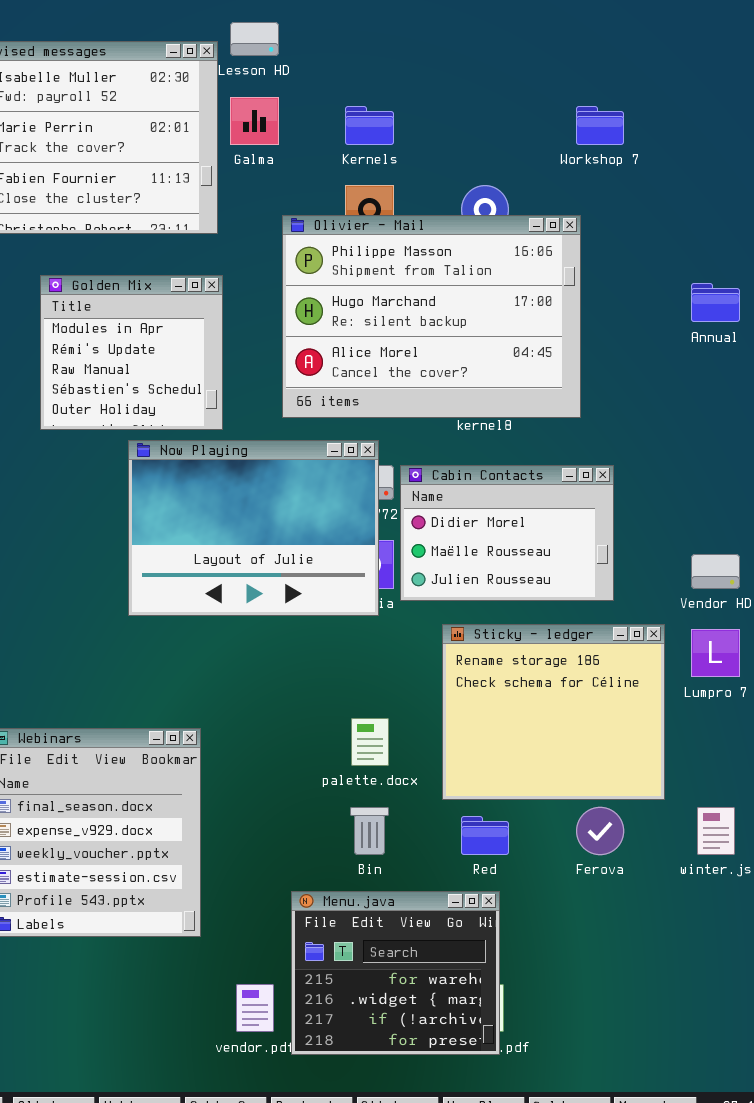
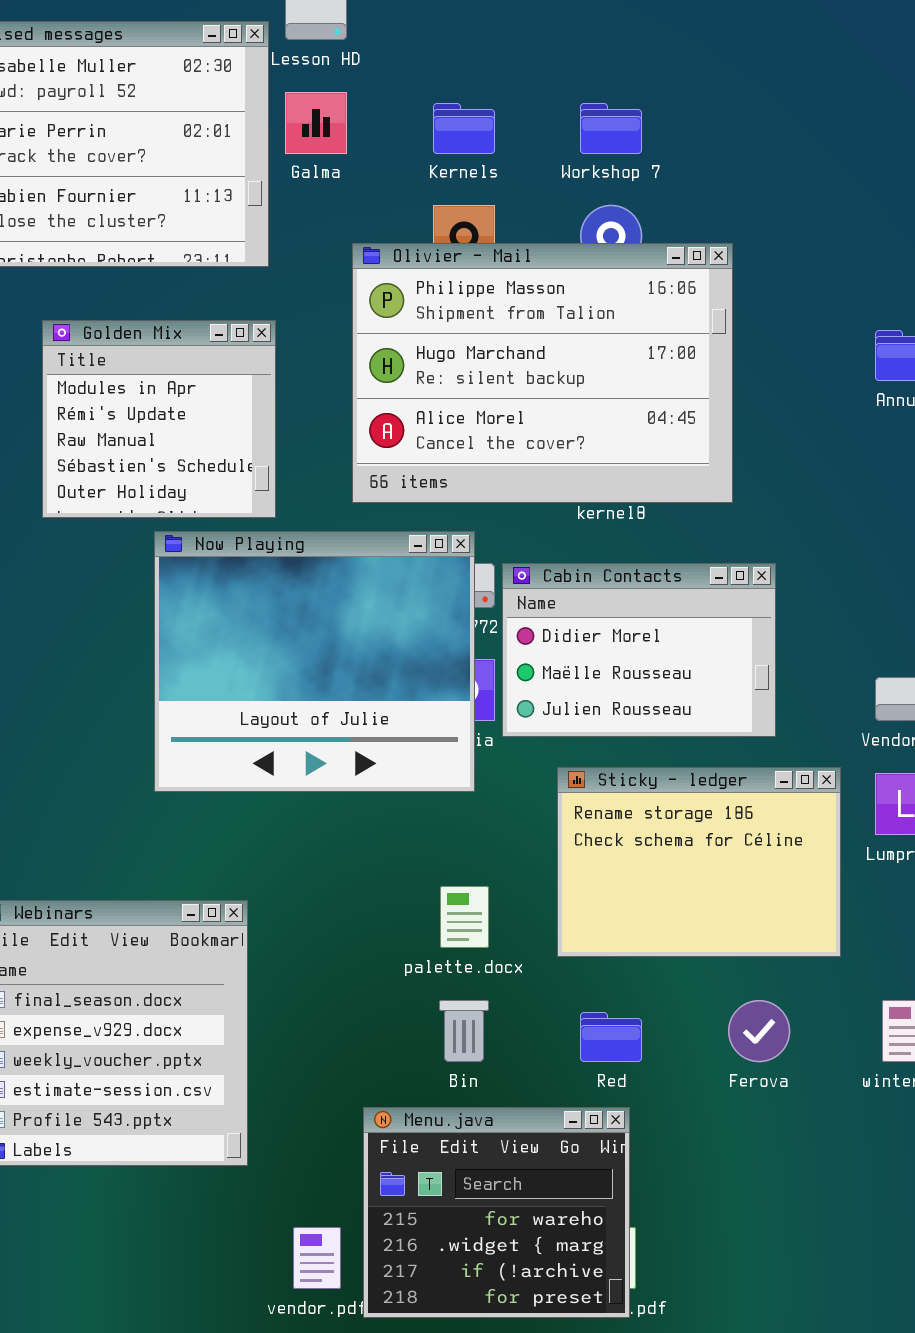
Workshop 7: [576,106,624,145] -> [580,103,642,154], moved
Now Playing: [128,440,379,616] -> [154,531,475,792], resized
Sticky - ledger: [442,624,665,800] -> [557,767,841,957], resized

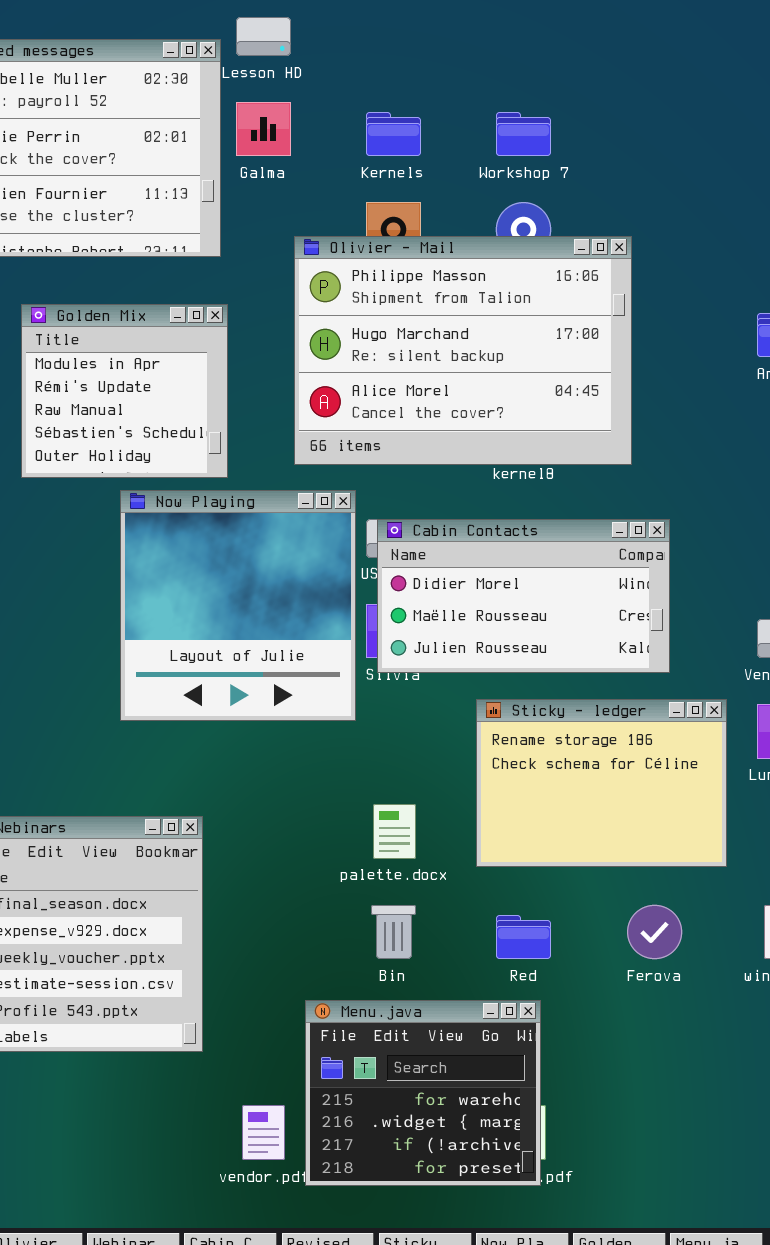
Now Playing: [154,531,475,792] -> [120,490,356,721], resized
Cabin Contacts: [502,563,776,737] -> [377,519,670,673], resized

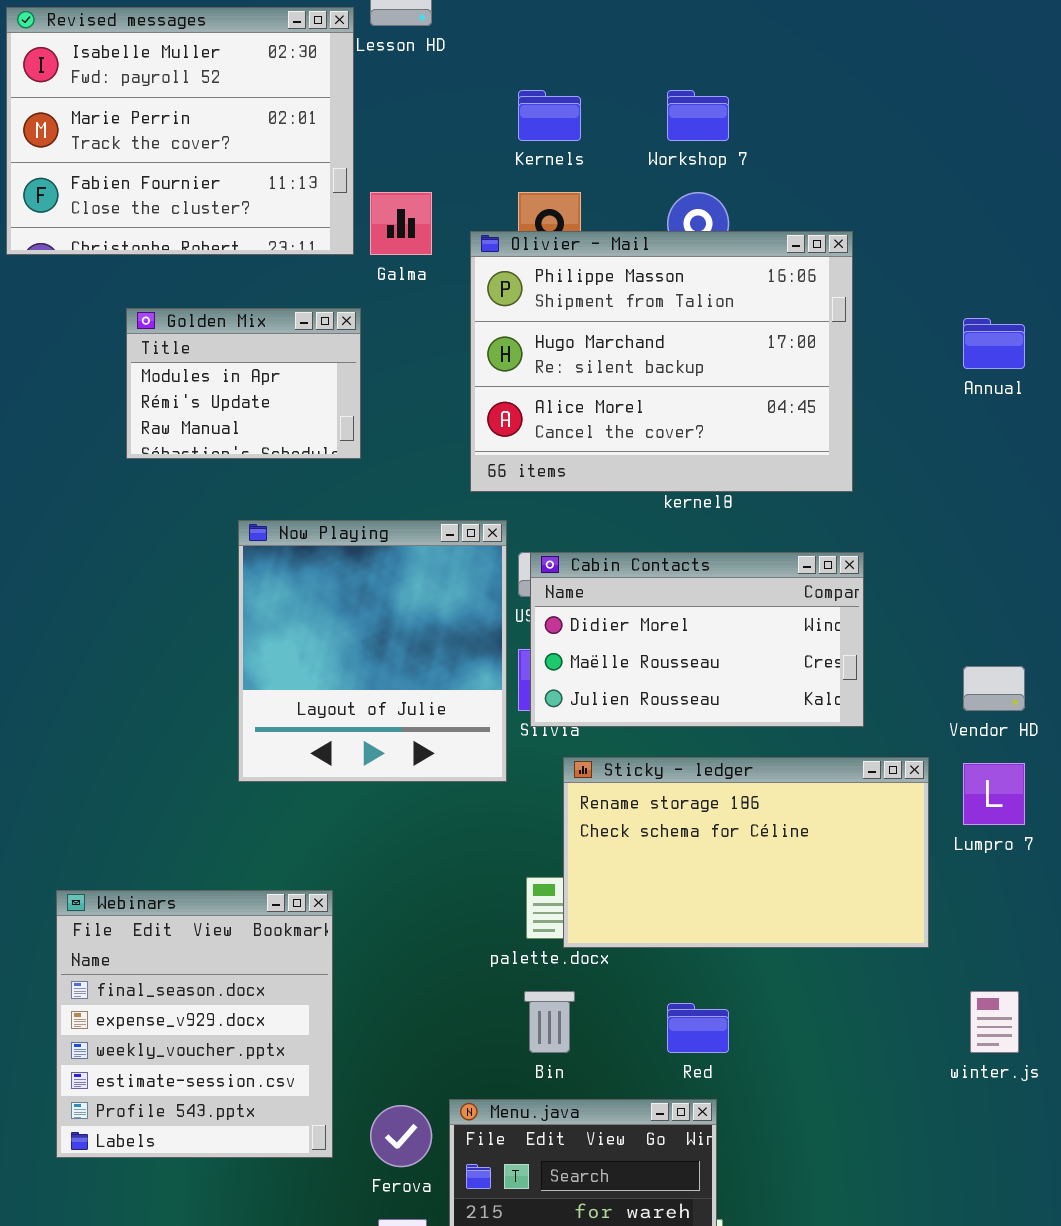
Galma: [236,102,291,156] -> [370,192,432,255], moved
Olivier - Mail: [294,236,632,465] -> [470,231,853,492], moved
Golden Mix: [21,304,228,478] -> [126,308,361,459], resized
Sticky - ledger: [476,699,727,867] -> [563,757,929,948], resized
Ferova: [627,905,682,959] -> [370,1105,432,1167], moved

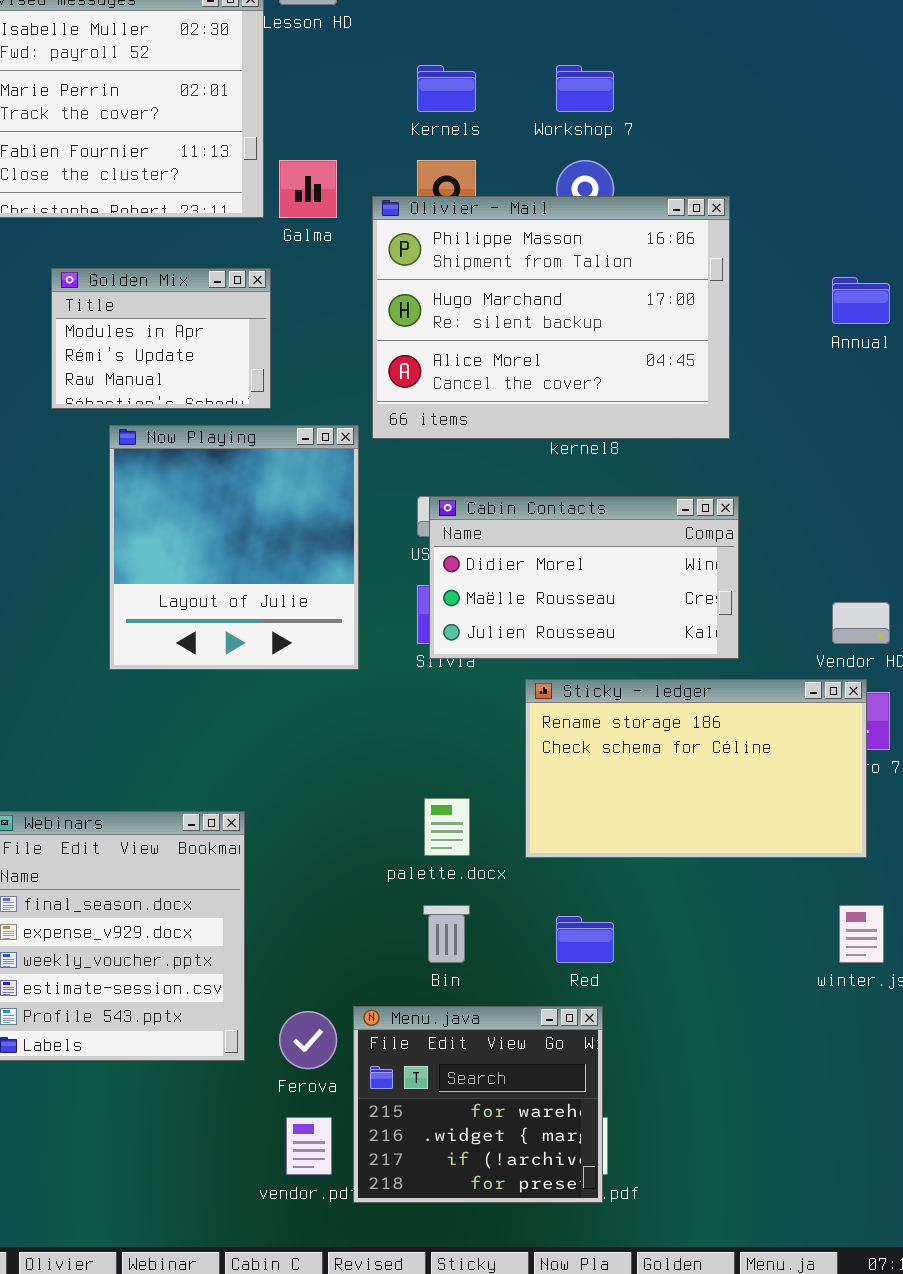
Now Playing: [238,520,507,782] -> [109,425,359,670], moved
Sticky - ledger: [563,757,929,948] -> [525,679,867,858], moved

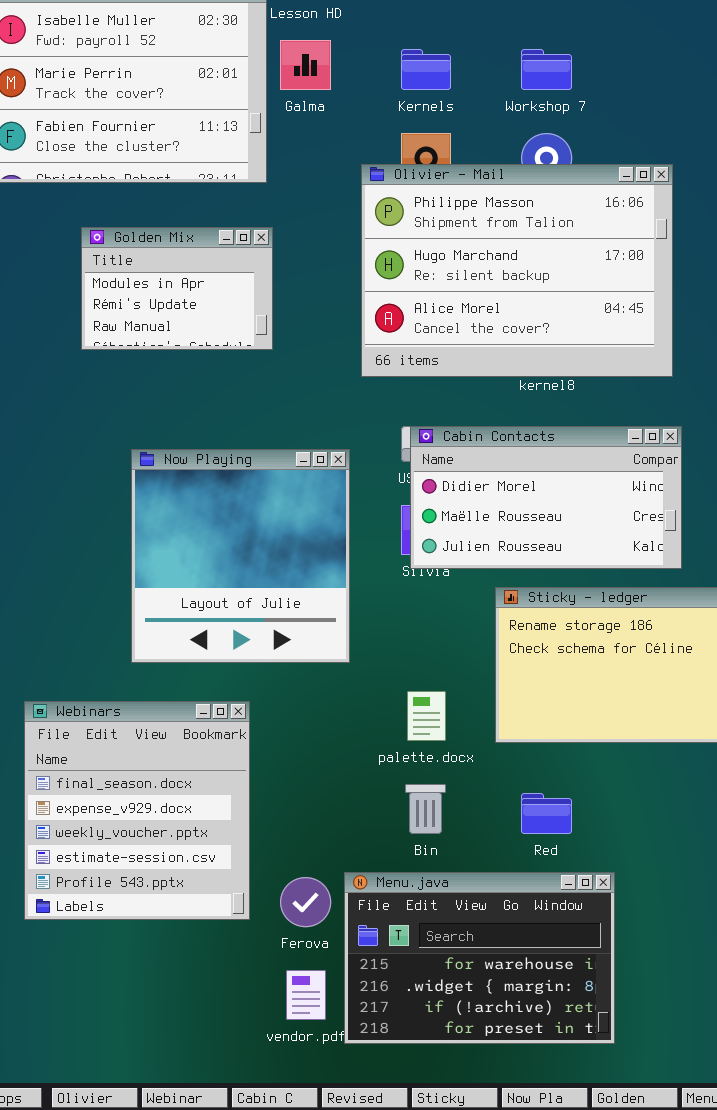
Galma: [279,160,337,218] -> [280,40,331,90], moved
Now Playing: [109,425,359,670] -> [131,449,350,663], moved
Menu.java: [353,1006,603,1203] -> [344,872,615,1044], resized

